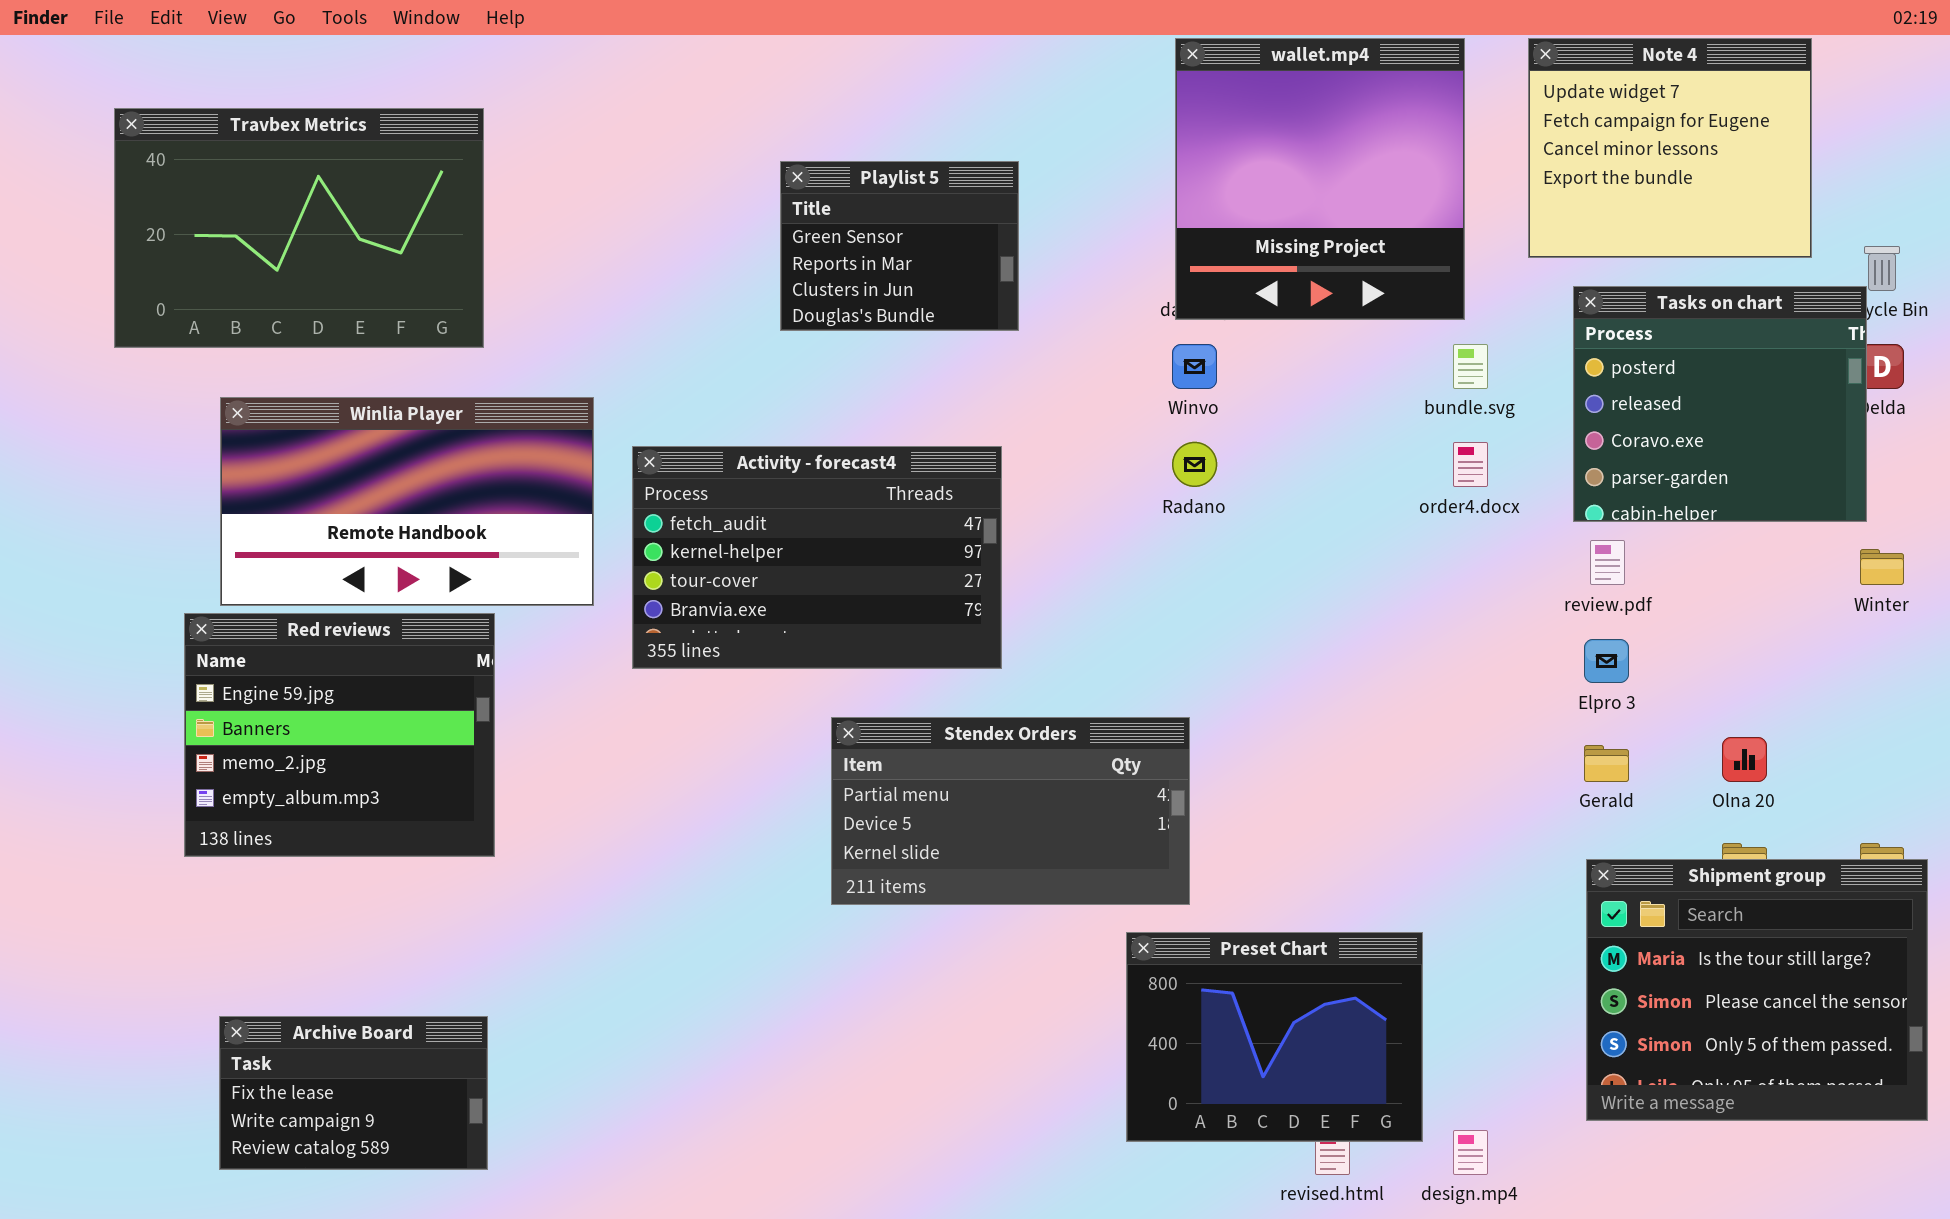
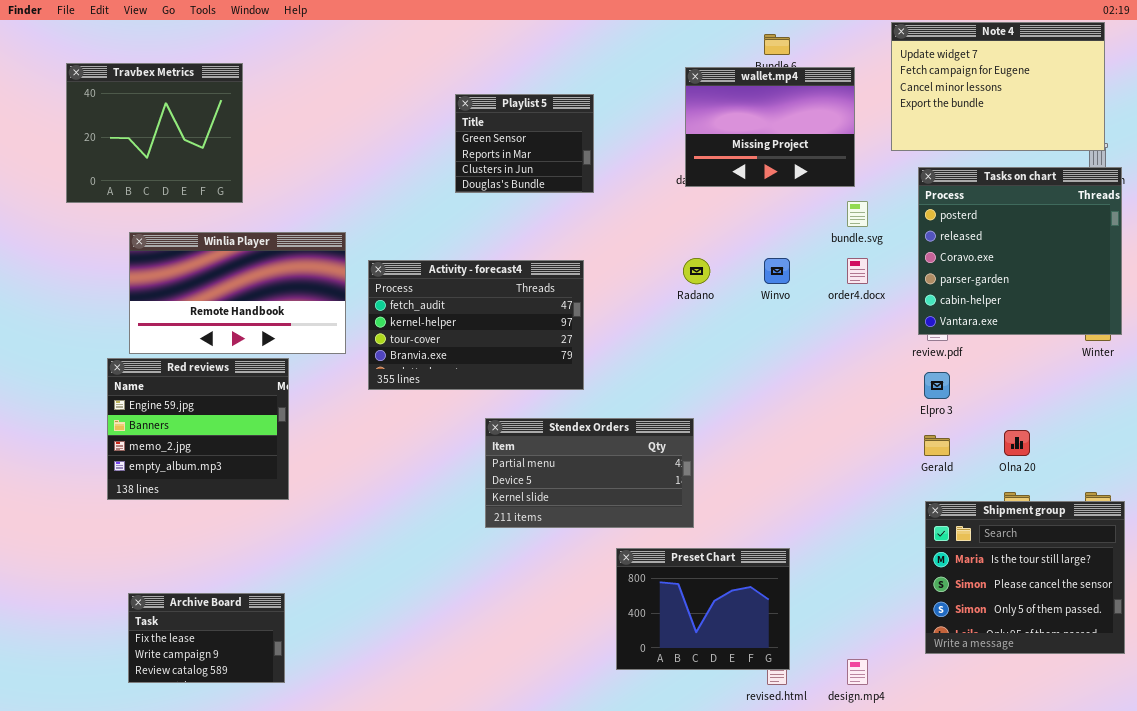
wallet.mp4: [1175,38,1465,320] -> [685,67,855,187], resized
Note 4: [1528,38,1812,258] -> [891,22,1105,151], resized
Travbex Metrics: [114,108,484,348] -> [66,63,243,203], resized
Tasks on chart: [1573,286,1867,522] -> [918,167,1122,335], resized
Winvo: [1172,344,1217,389] -> [764,258,790,284], moved
Preset Chart: [1126,932,1423,1142] -> [616,548,790,670], moved

